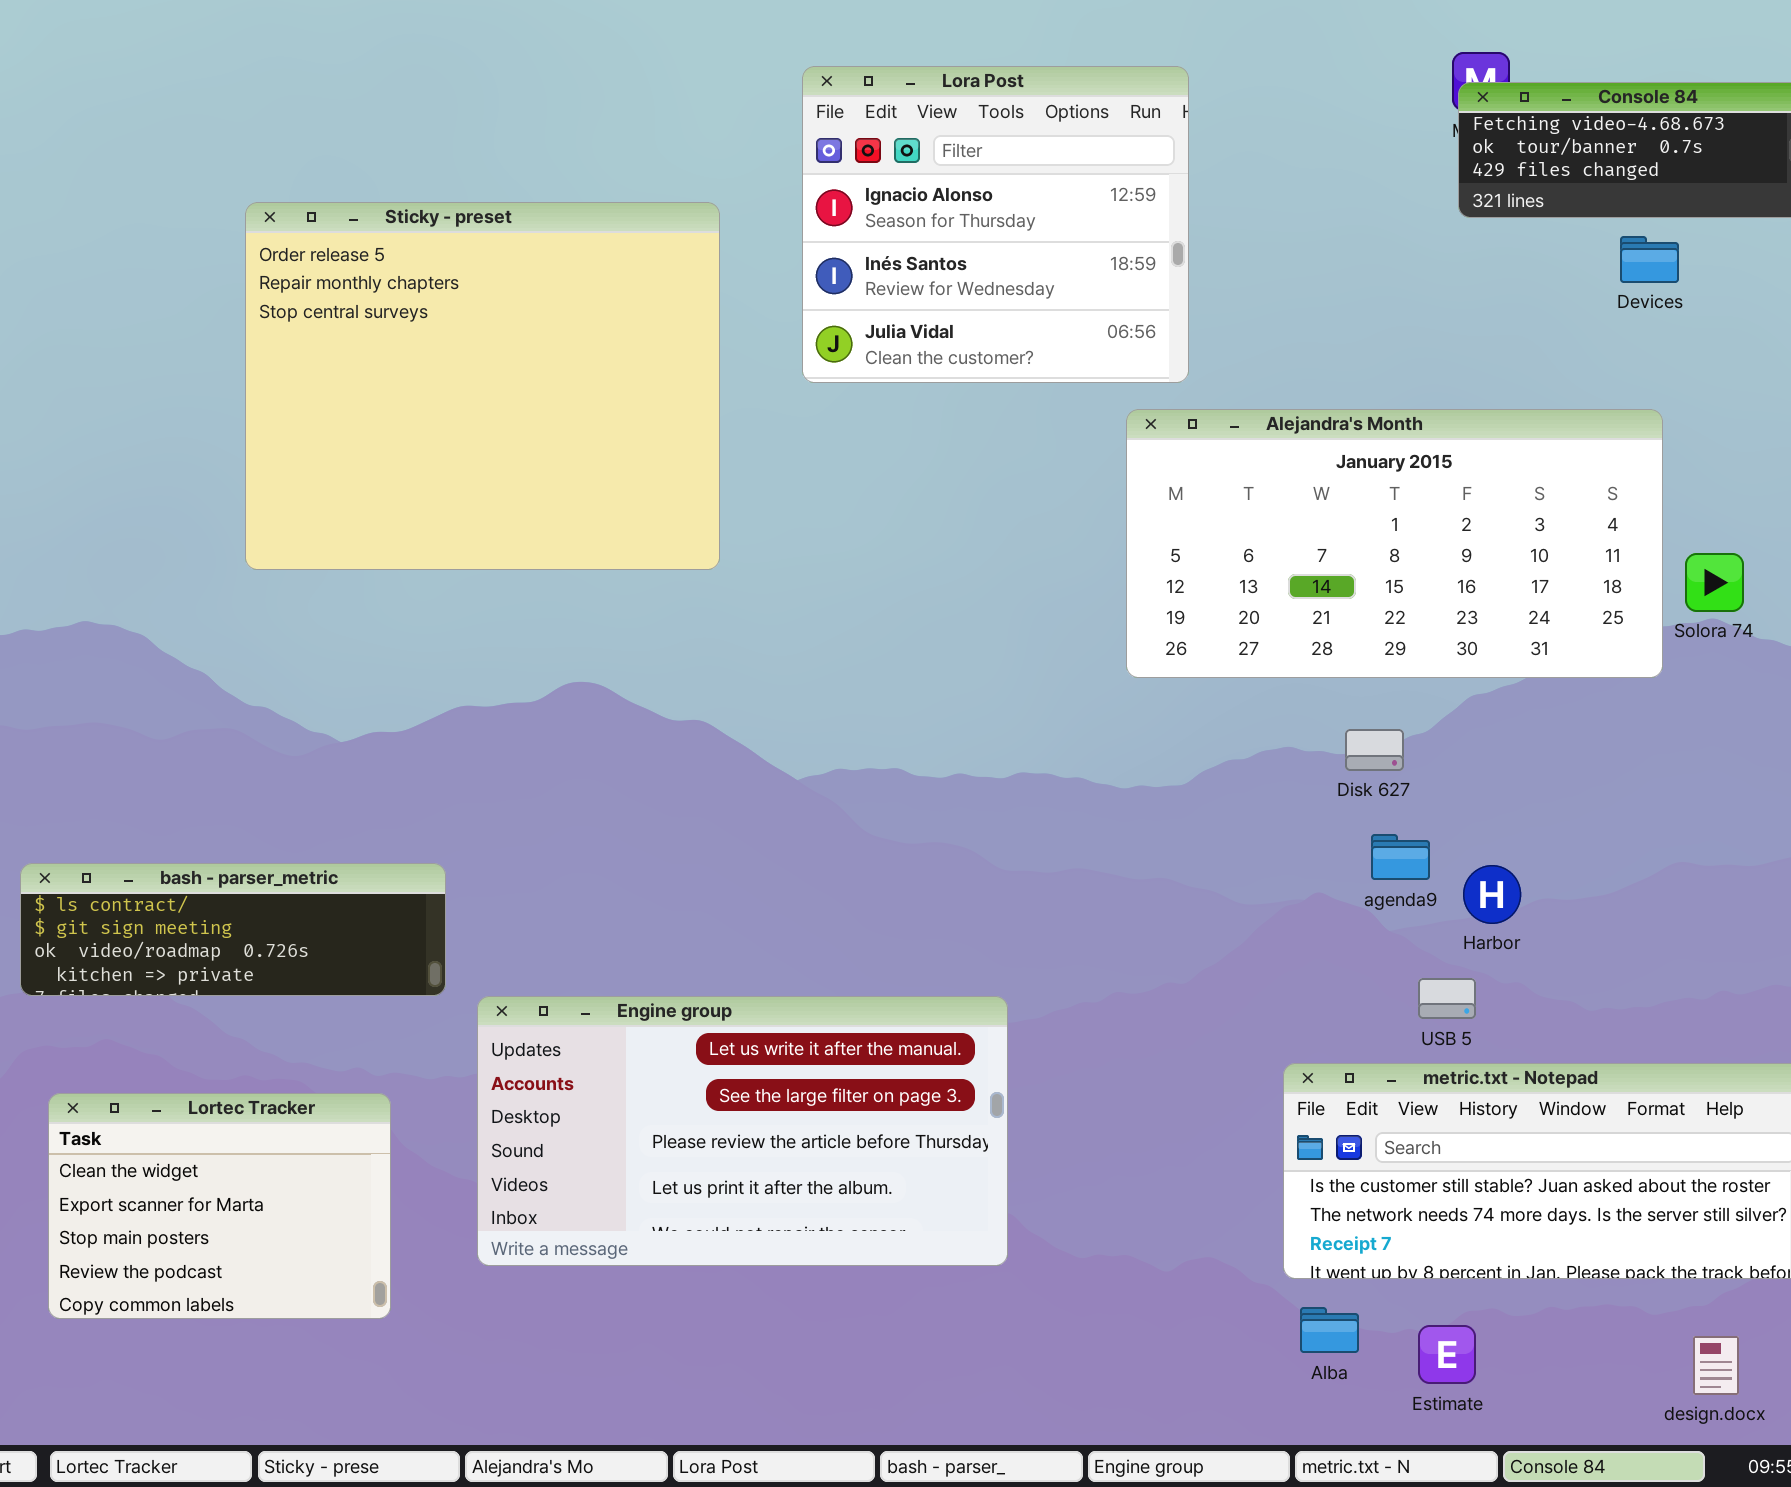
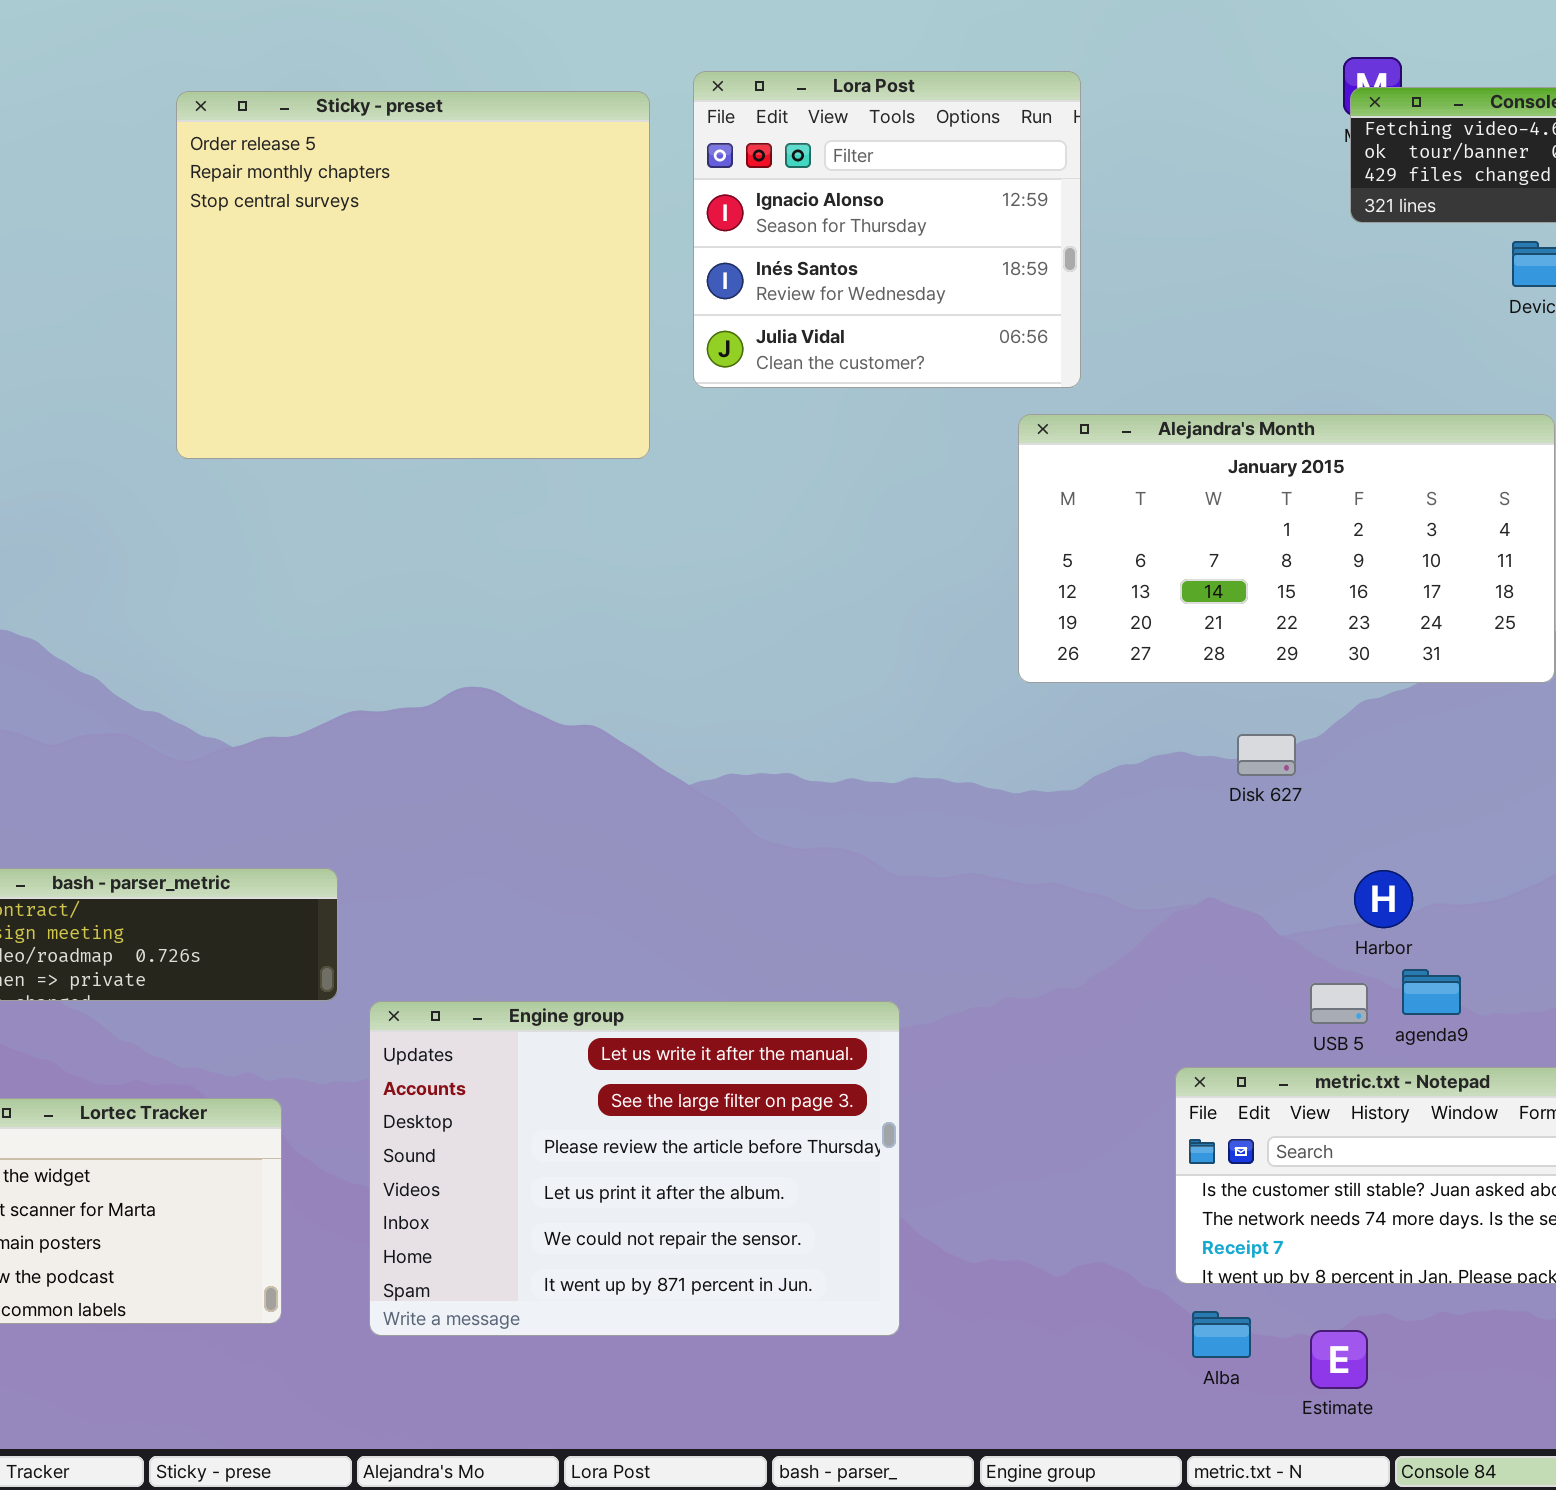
Sticky - preset: [245,202,720,570] -> [176,91,650,459], moved
agenda9: [1371,834,1430,880] -> [1402,969,1461,1015], moved
Engine group: [477,996,1008,1266] -> [369,1001,900,1336], resized

